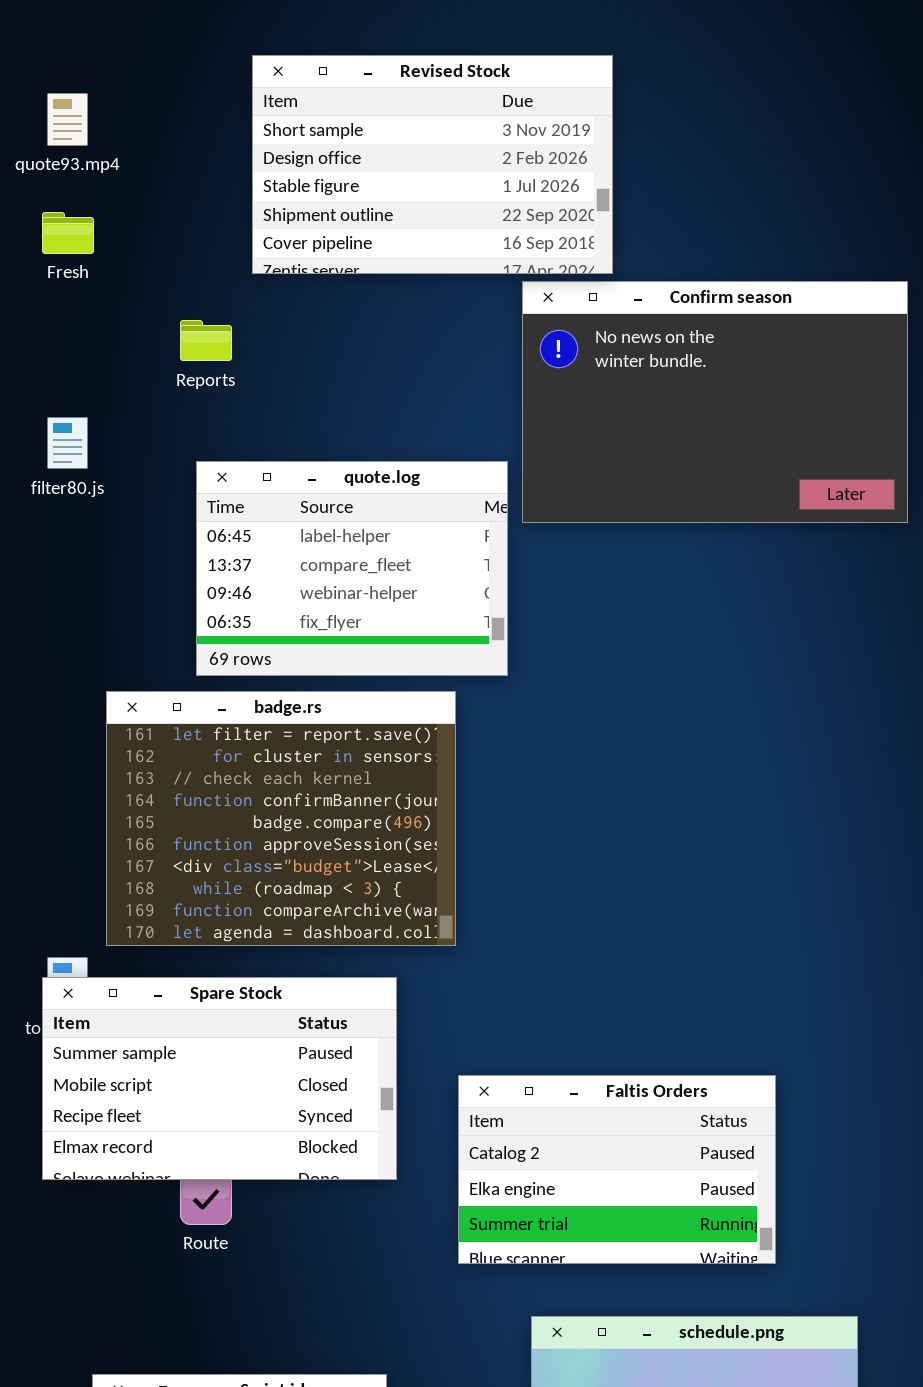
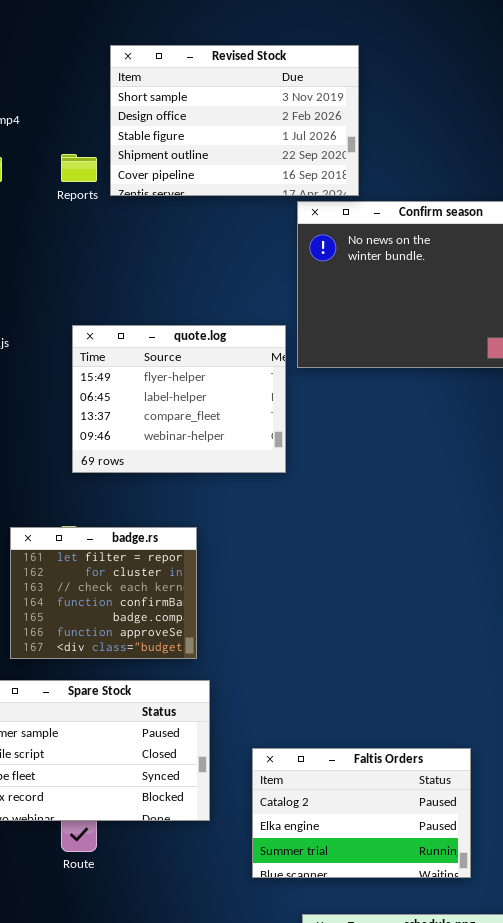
Reports: [180,320,232,361] -> [61,154,97,182], moved
quote.log: [196,461,508,676] -> [72,325,286,473], scrolled up 1 row
badge.rs: [106,691,456,946] -> [10,527,197,659], resized

